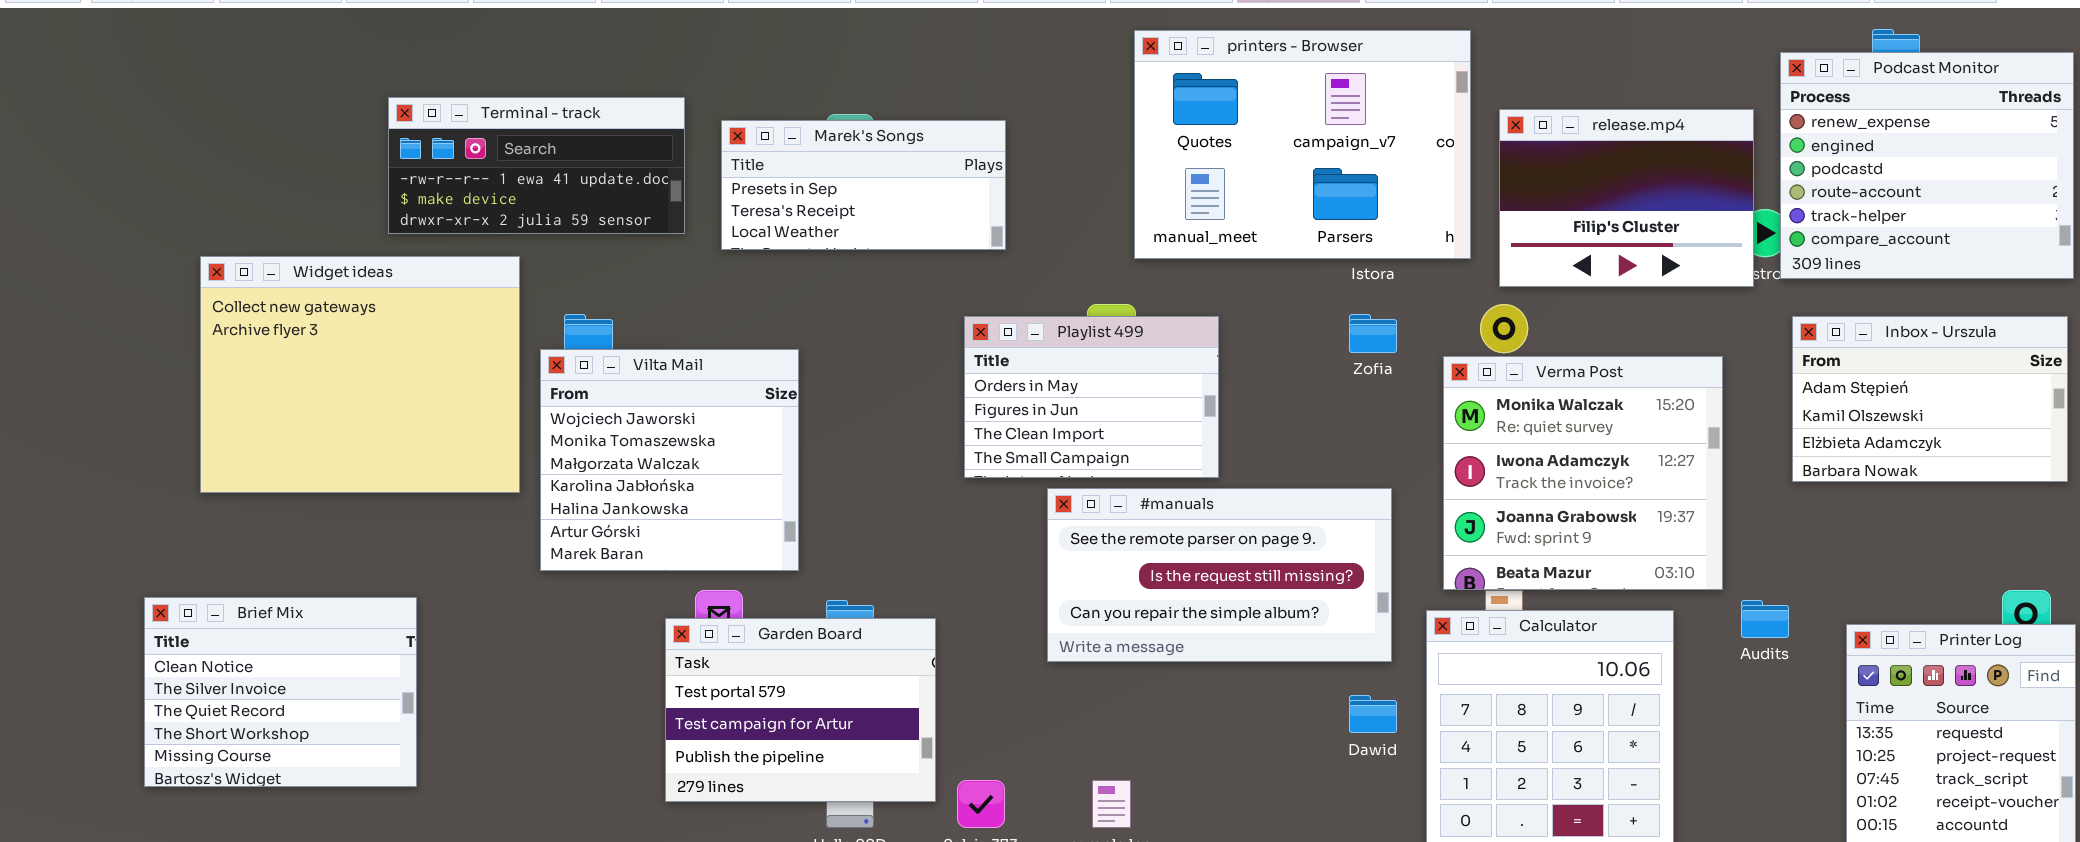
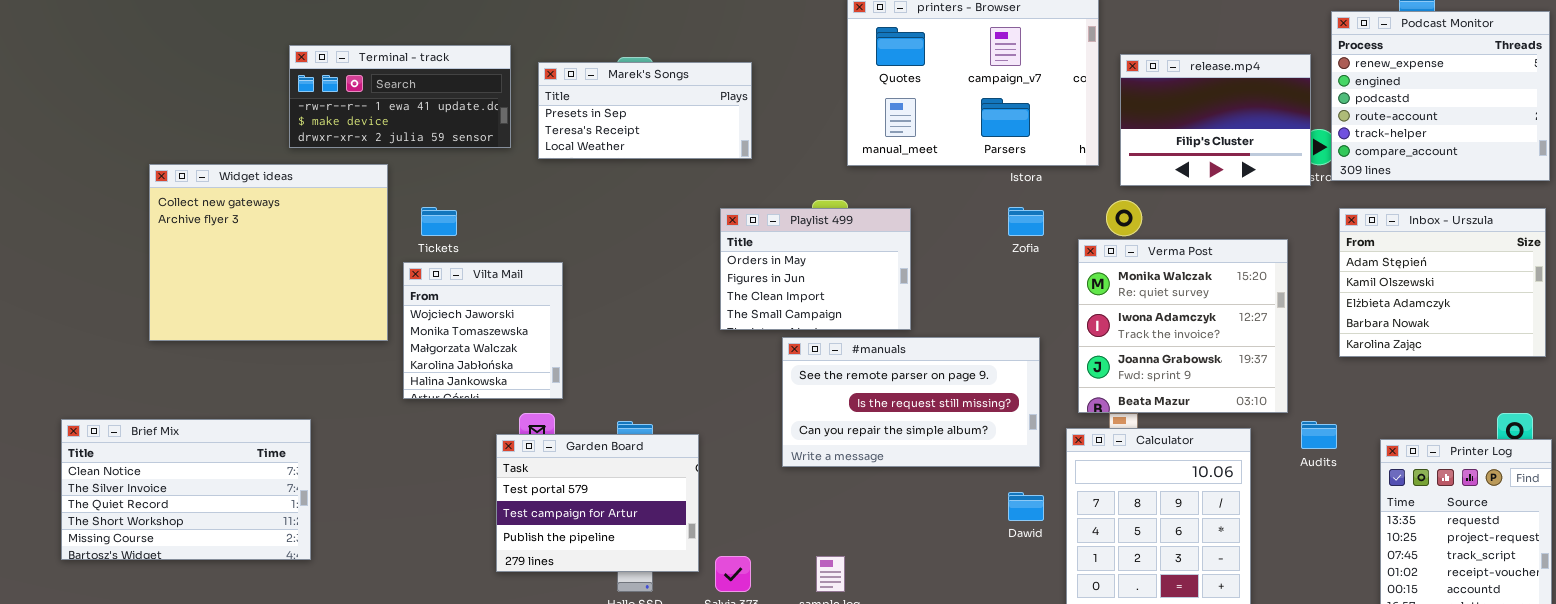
Inbox - Urszula: [1792,316,2068,482] -> [1339,208,1546,357], resized
Vilta Mail: [540,349,799,571] -> [403,262,563,399], resized
Brief Mix: [144,597,417,787] -> [61,419,311,560], resized

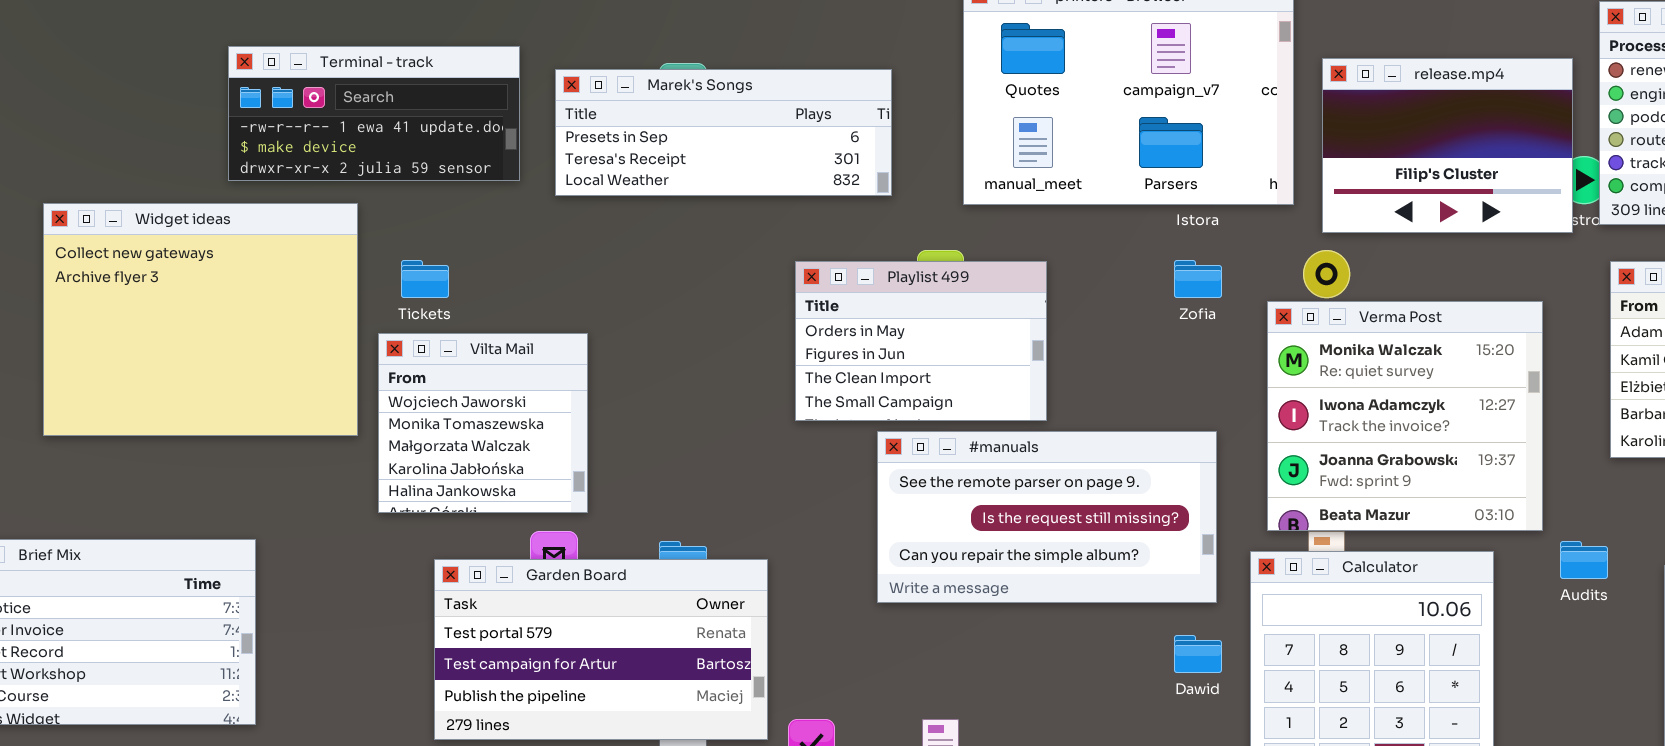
Marek's Songs: [538,62,752,159] -> [555,69,892,196], resized
Garden Board: [496,434,699,572] -> [434,559,768,740], resized

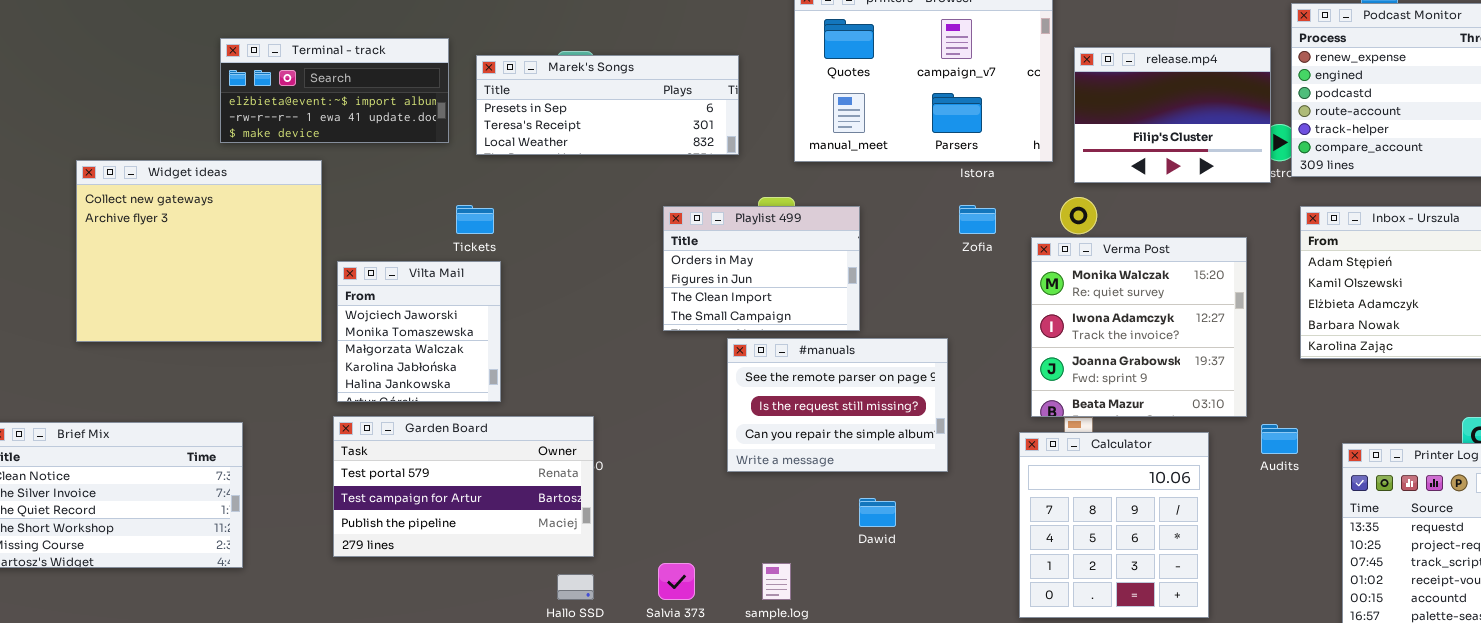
Terminal - track: [228,46,520,181] -> [220,38,449,143], scrolled up 1 row
Tickets: [401,260,449,298] -> [456,205,494,234], moved
#manuals: [877,431,1217,603] -> [727,338,948,472], resized
Garden Board: [434,559,768,740] -> [333,416,594,557], moved
Dawid: [1174,635,1222,673] -> [859,498,896,527], moved

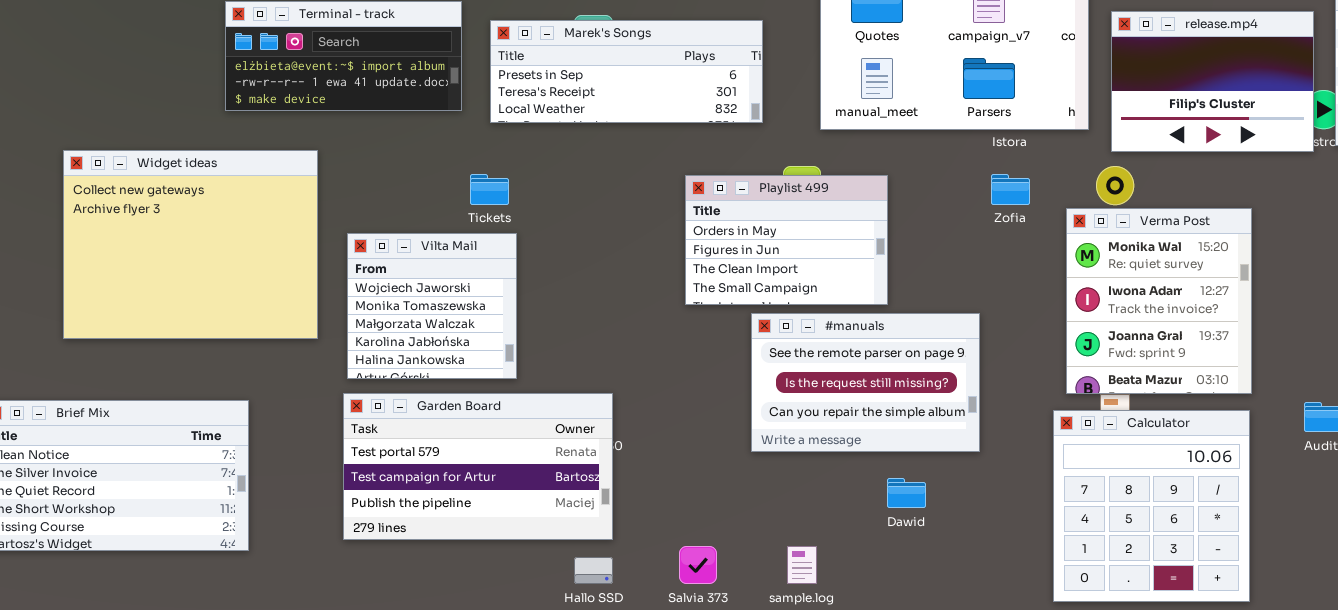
Widget ideas: [76,160,322,342] -> [63,150,318,339], moved
Verma Post: [1031,237,1247,417] -> [1066,208,1252,394], resized

